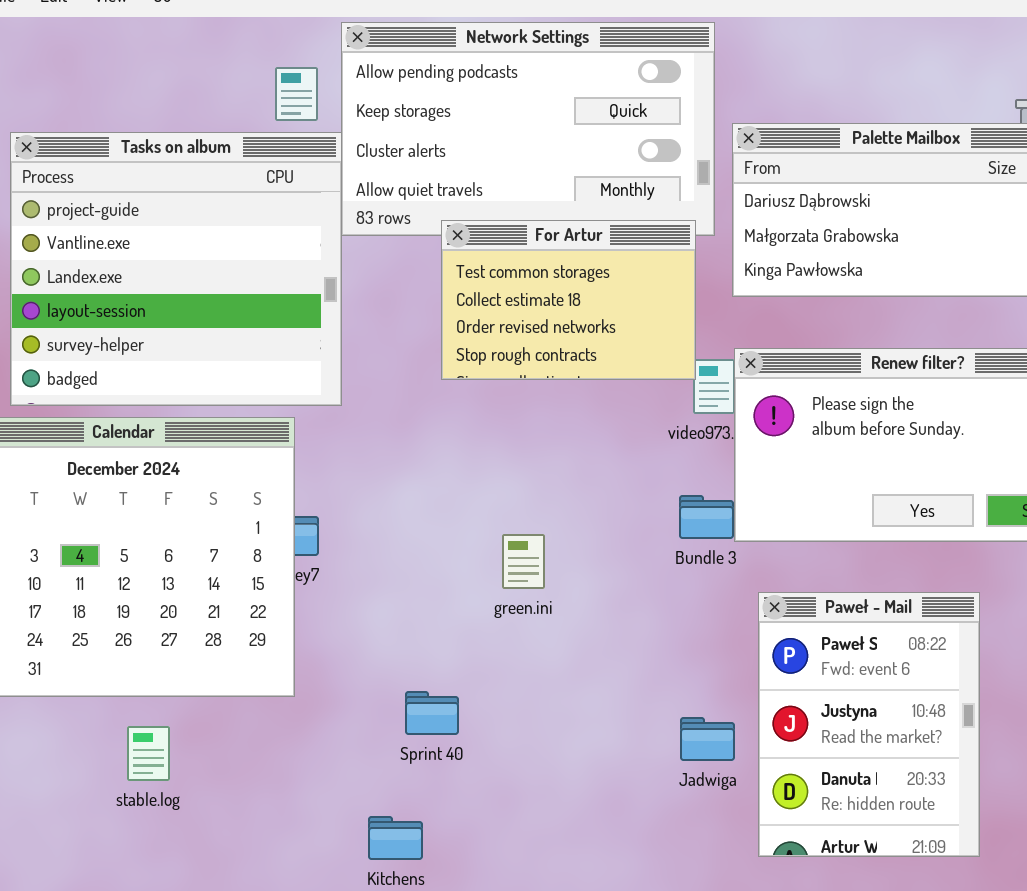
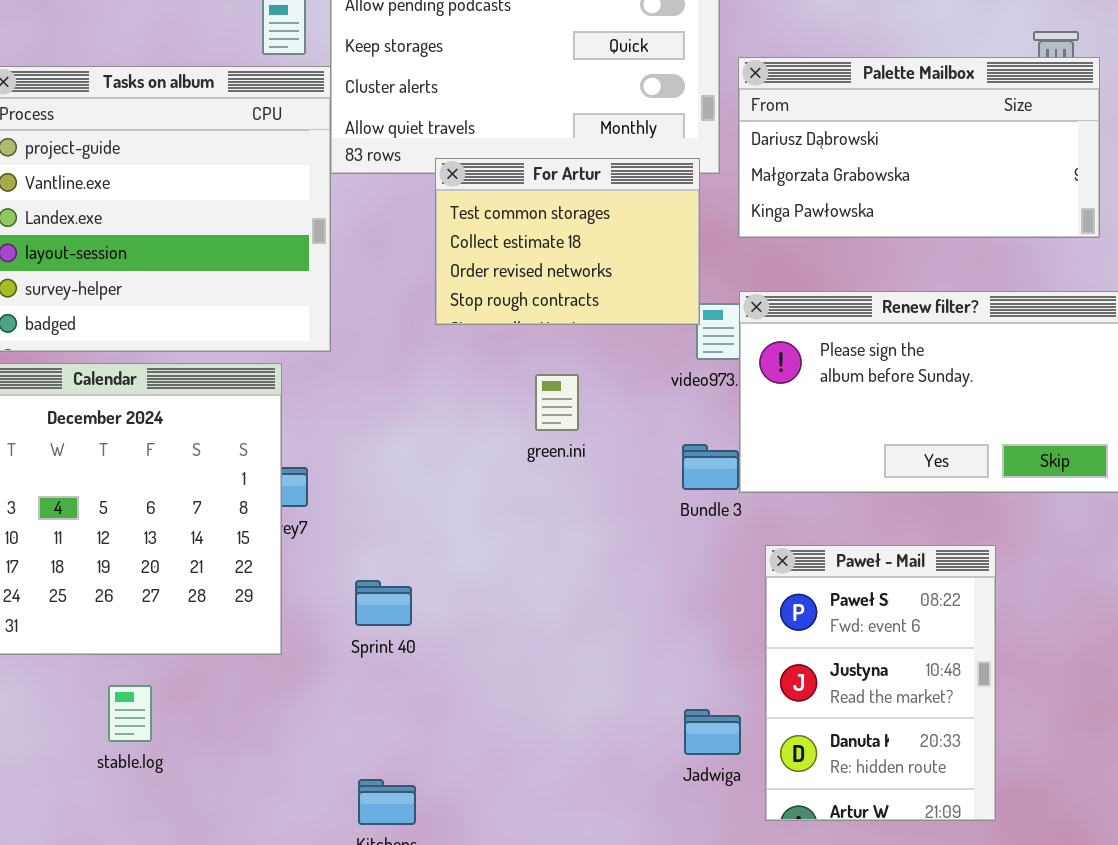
green.ini: [502,534,545,589] -> [535,374,579,431], moved
Sprint 40: [405,691,459,735] -> [355,580,412,626], moved
Jadwiga: [680,717,735,761] -> [684,709,741,755], moved

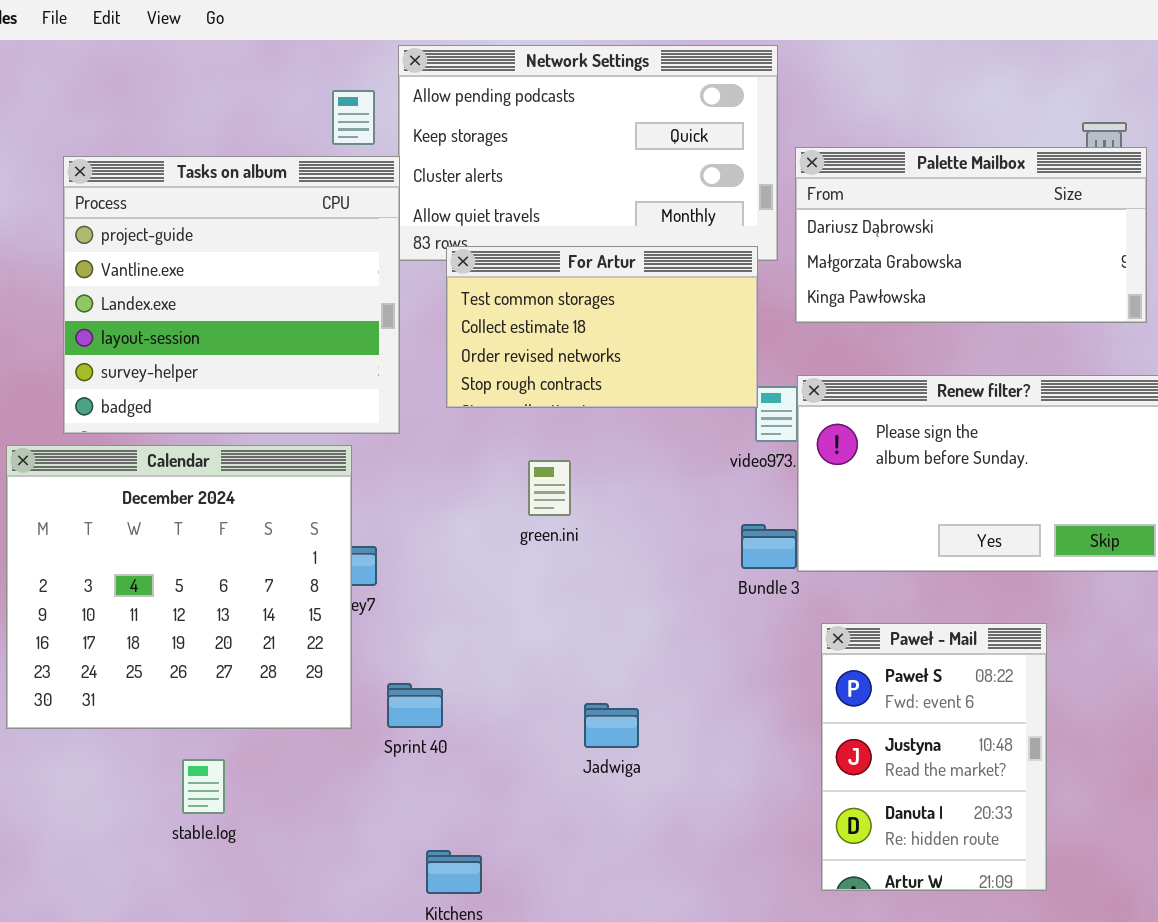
For Artur: [435,158,700,325] -> [446,246,758,408], resized
green.ini: [535,374,579,431] -> [528,460,571,516], moved
Sprint 40: [355,580,412,626] -> [387,683,443,728], moved
Jadwiga: [684,709,741,755] -> [584,703,639,748], moved

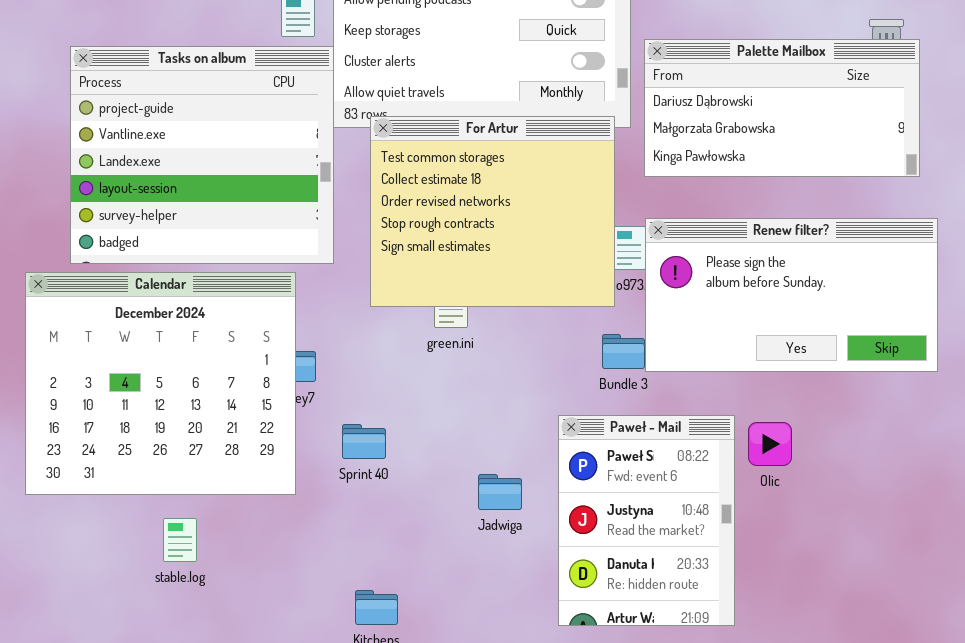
For Artur: [446,246,758,408] -> [370,116,615,307], resized
Paweł - Mail: [821,623,1047,891] -> [558,415,735,626], moved
Sprint 40: [387,683,443,728] -> [342,424,386,459], moved

